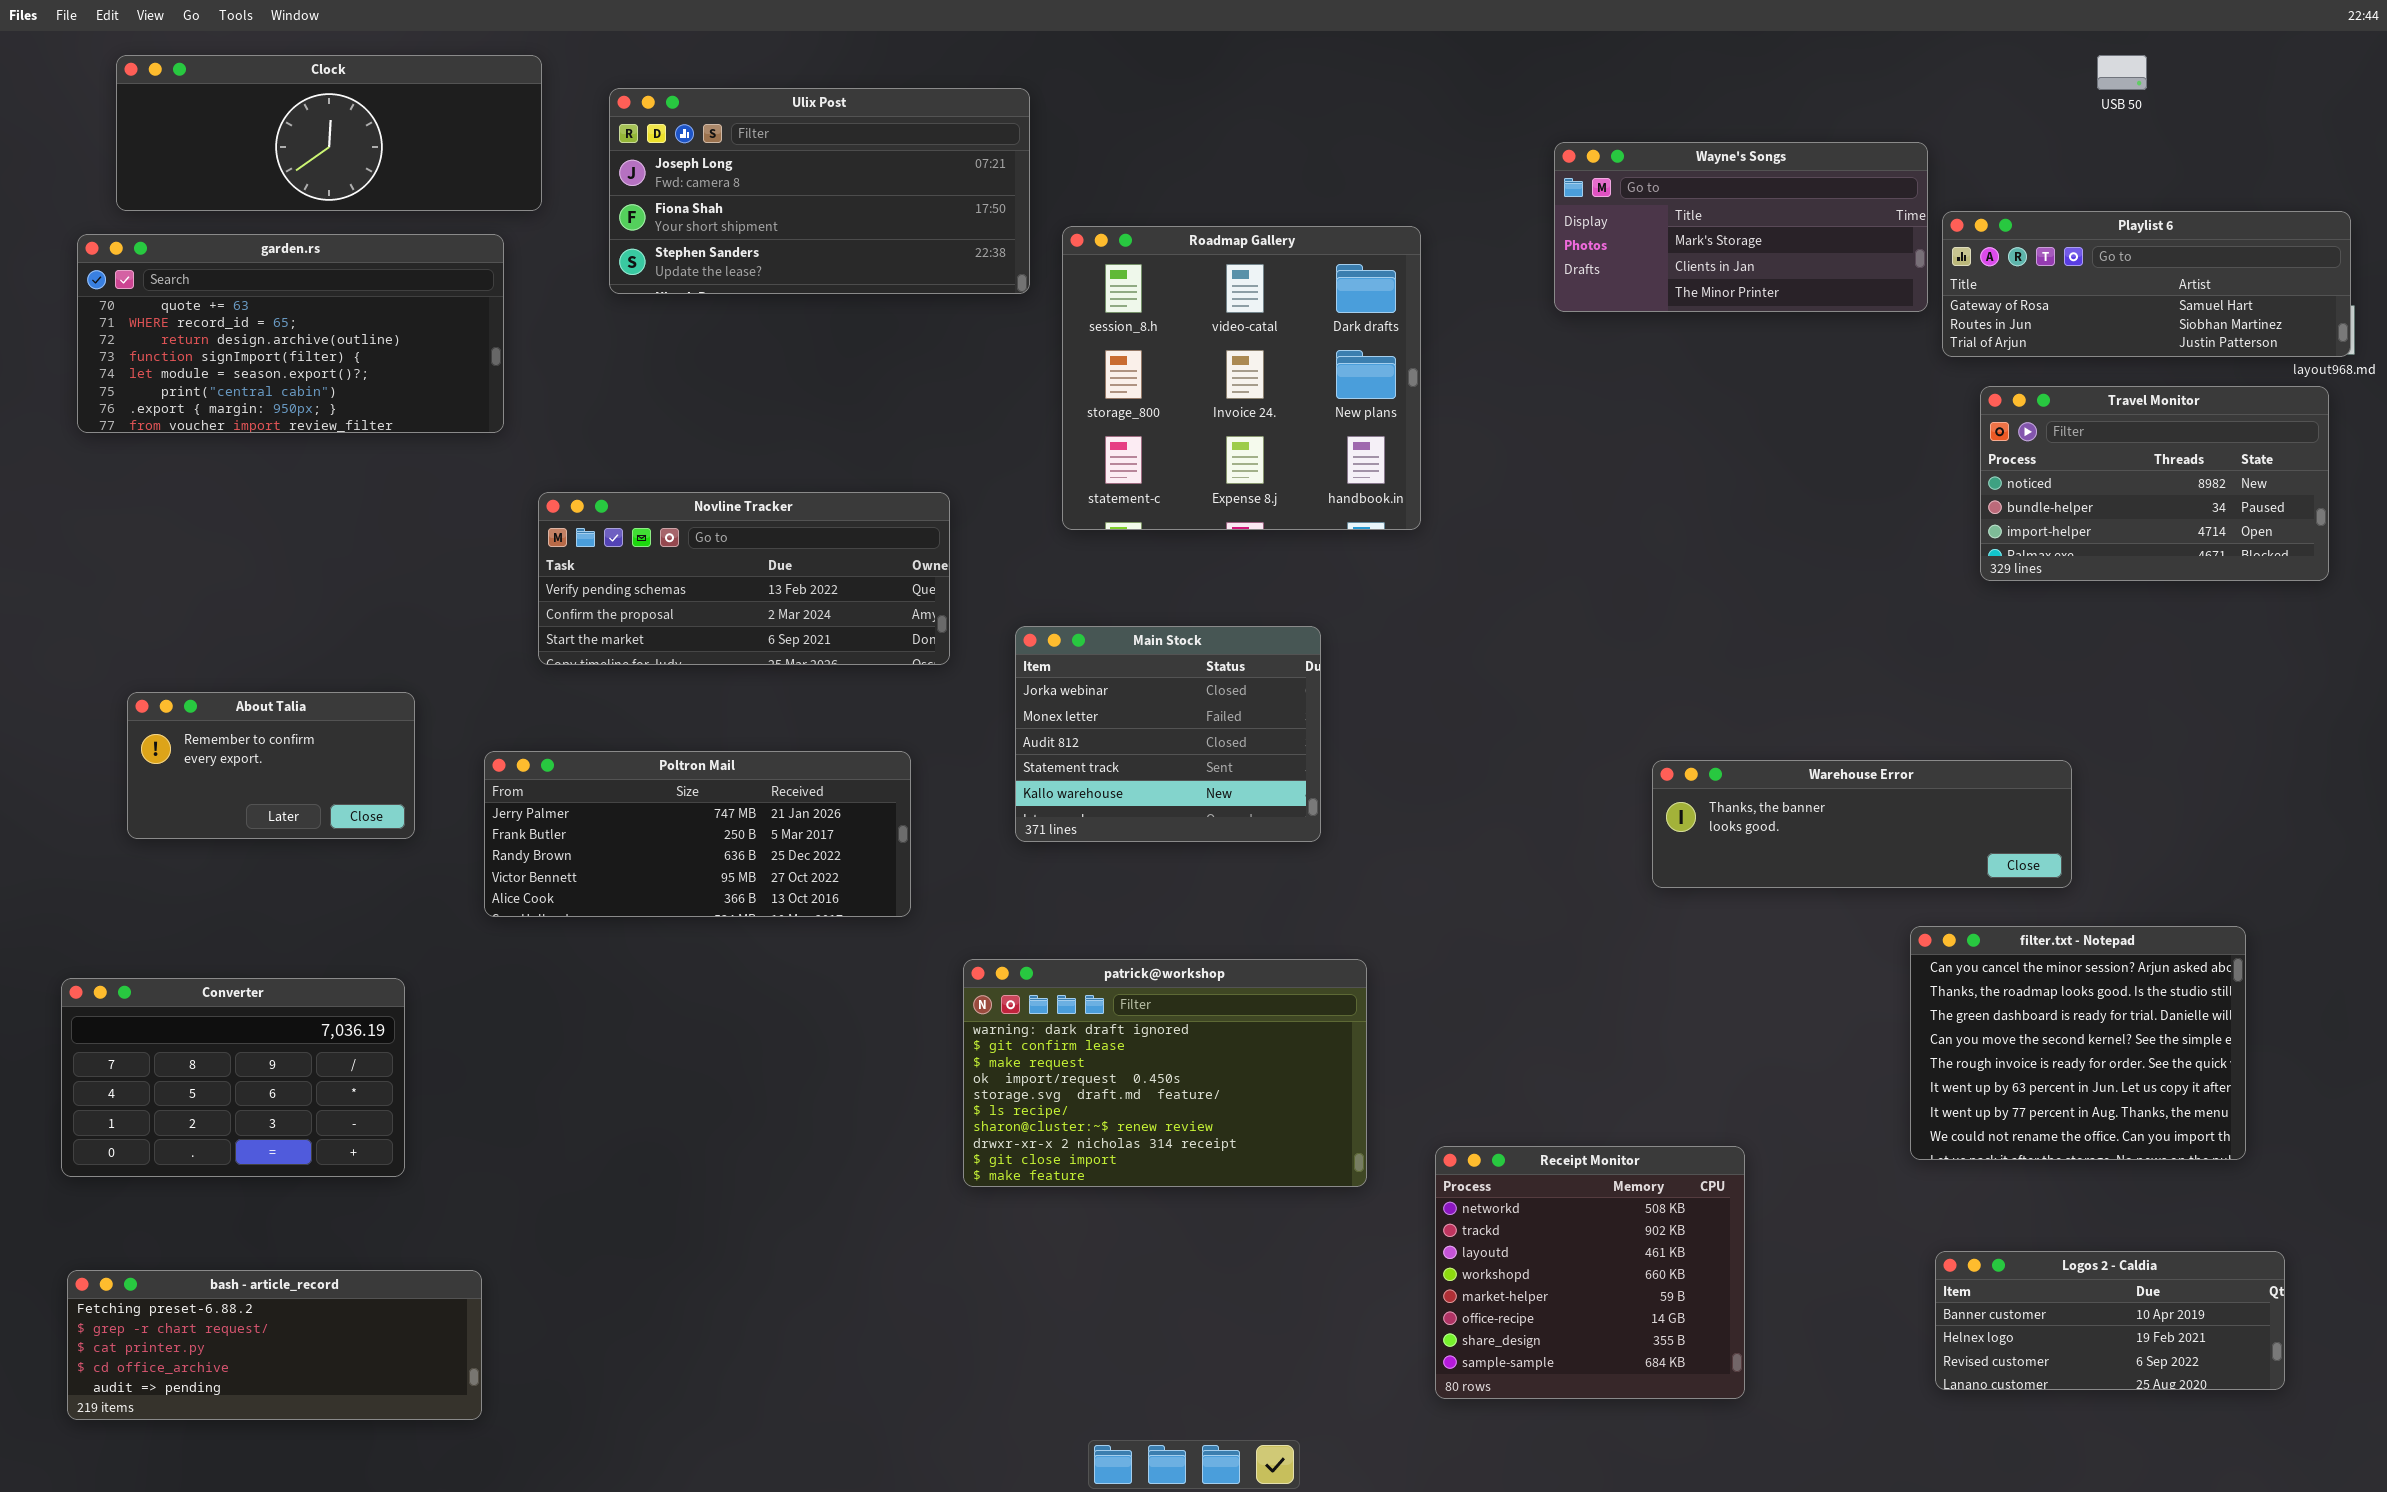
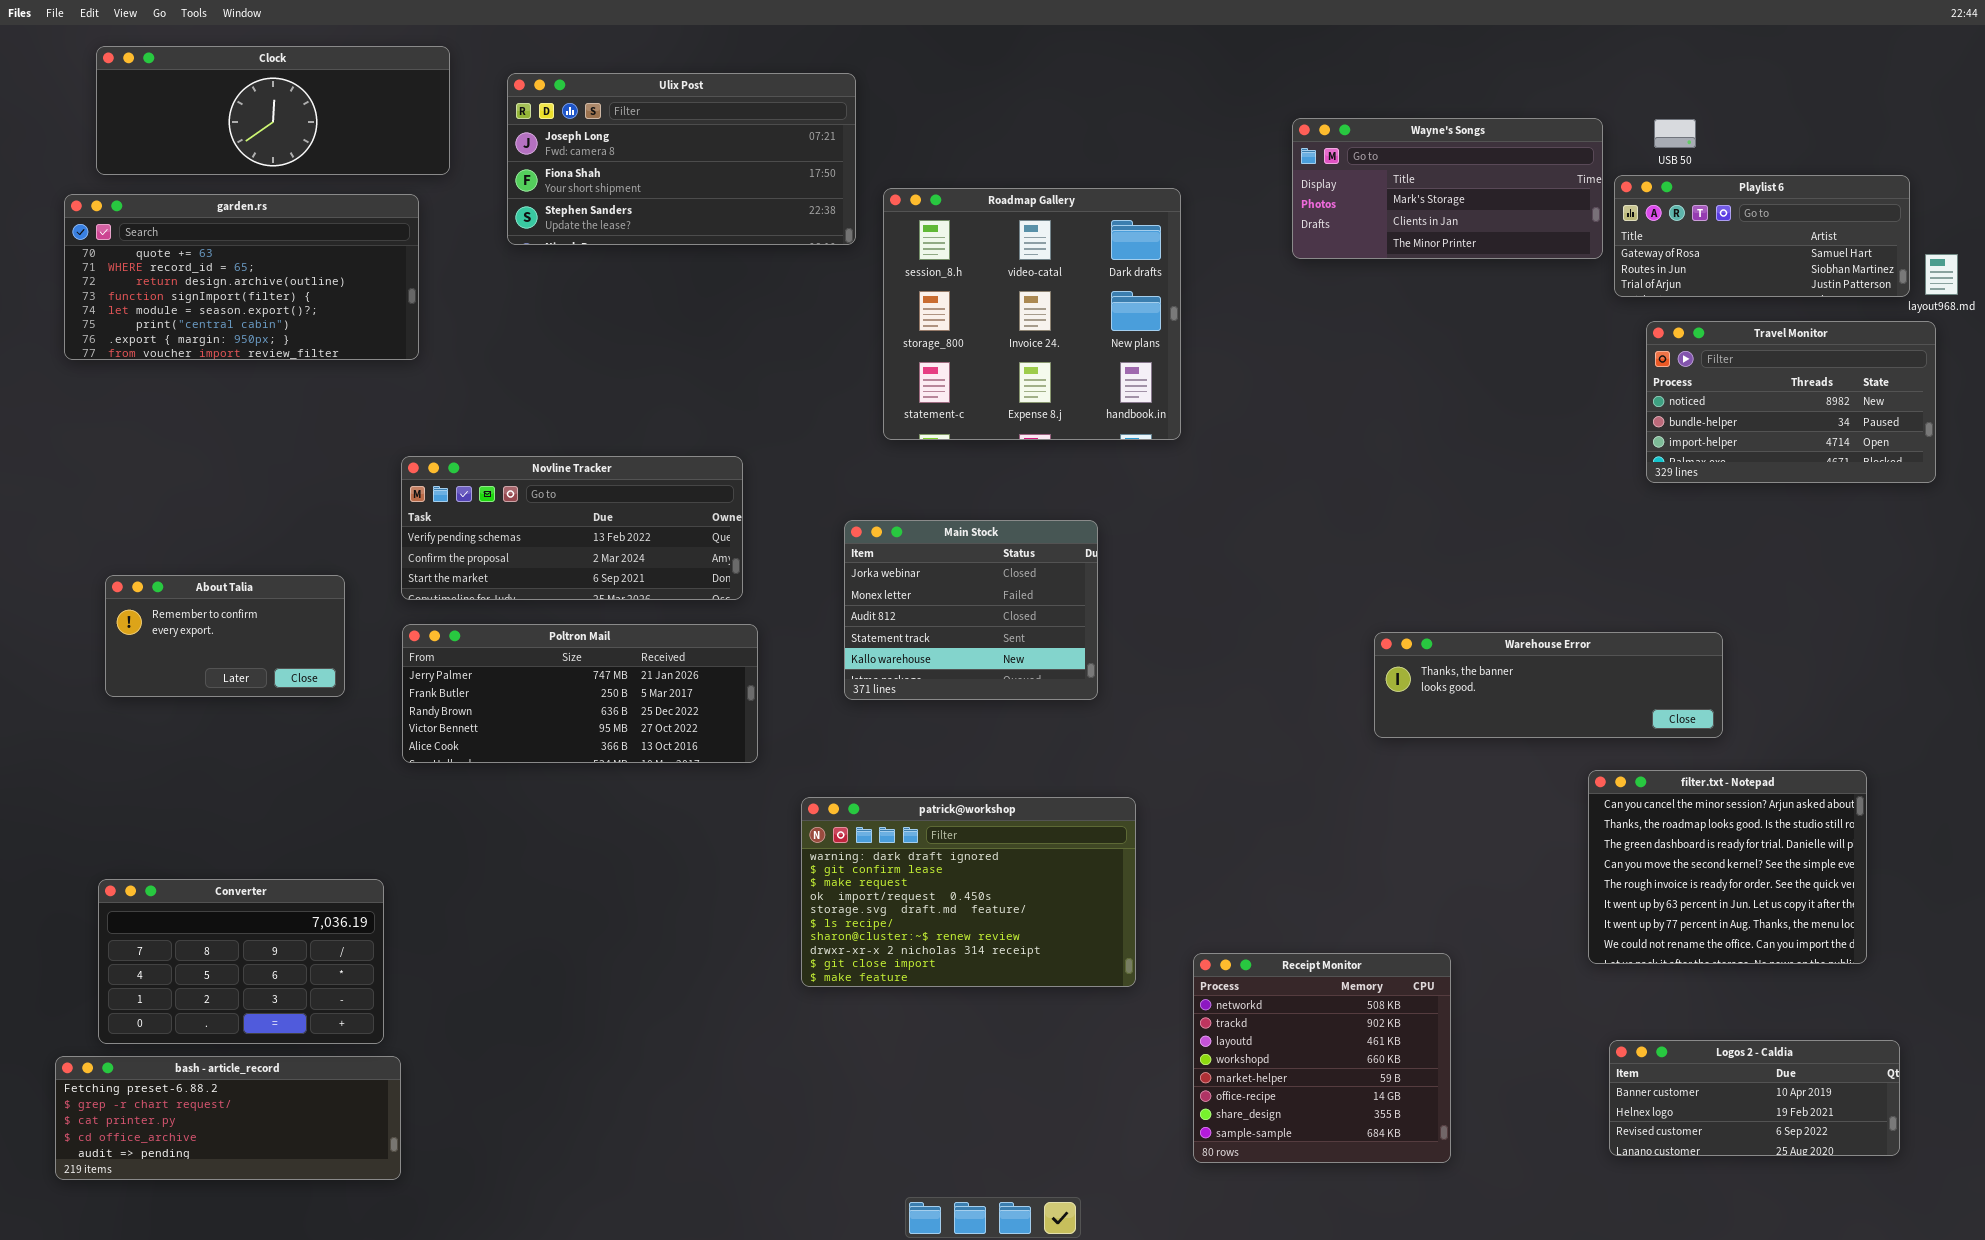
USB 50: [2097,55,2147,90] -> [1654,119,1696,148], moved
Playlist 6: [1942,211,2351,357] -> [1614,175,1910,297], resized
Novline Tracker: [538,492,950,665] -> [401,456,743,600], moved
Converter: [61,978,405,1177] -> [98,879,384,1044], moved

